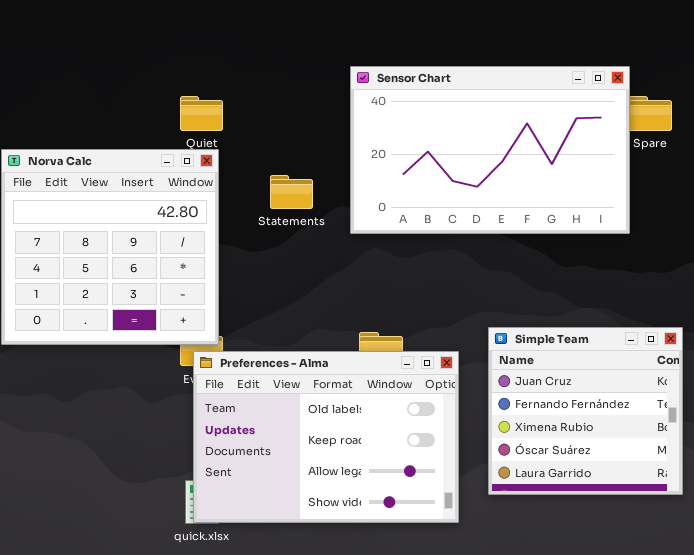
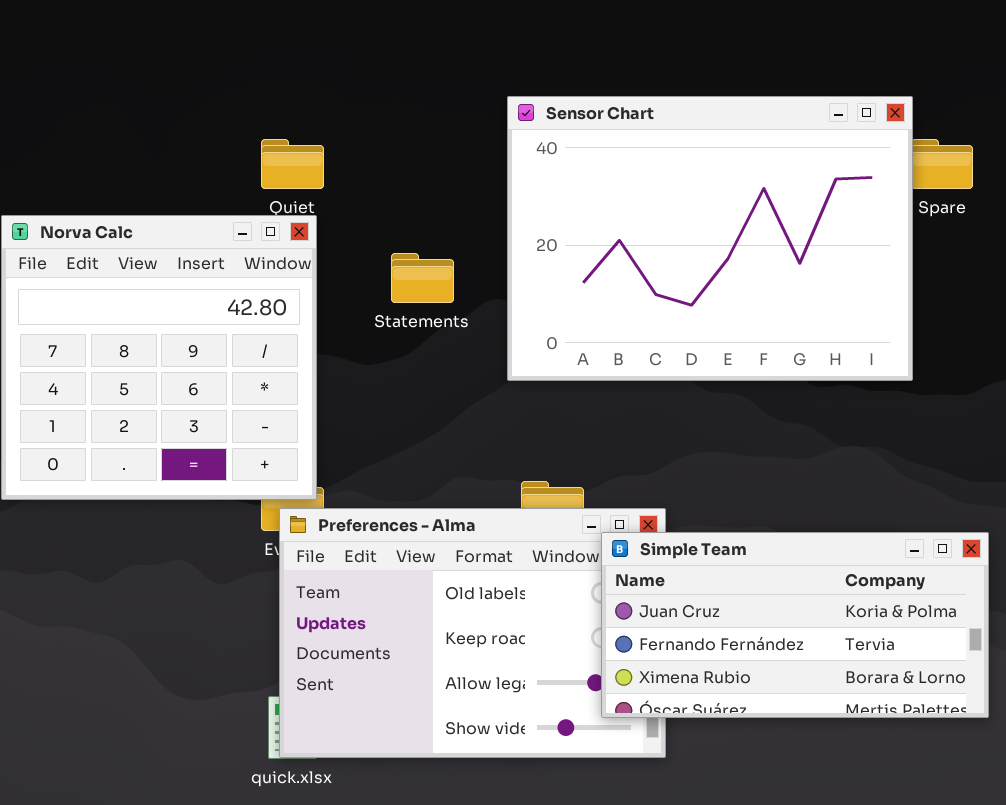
Sensor Chart: [350,66,630,234] -> [507,96,913,381], resized
Simple Team: [488,327,683,495] -> [601,532,989,718], resized

